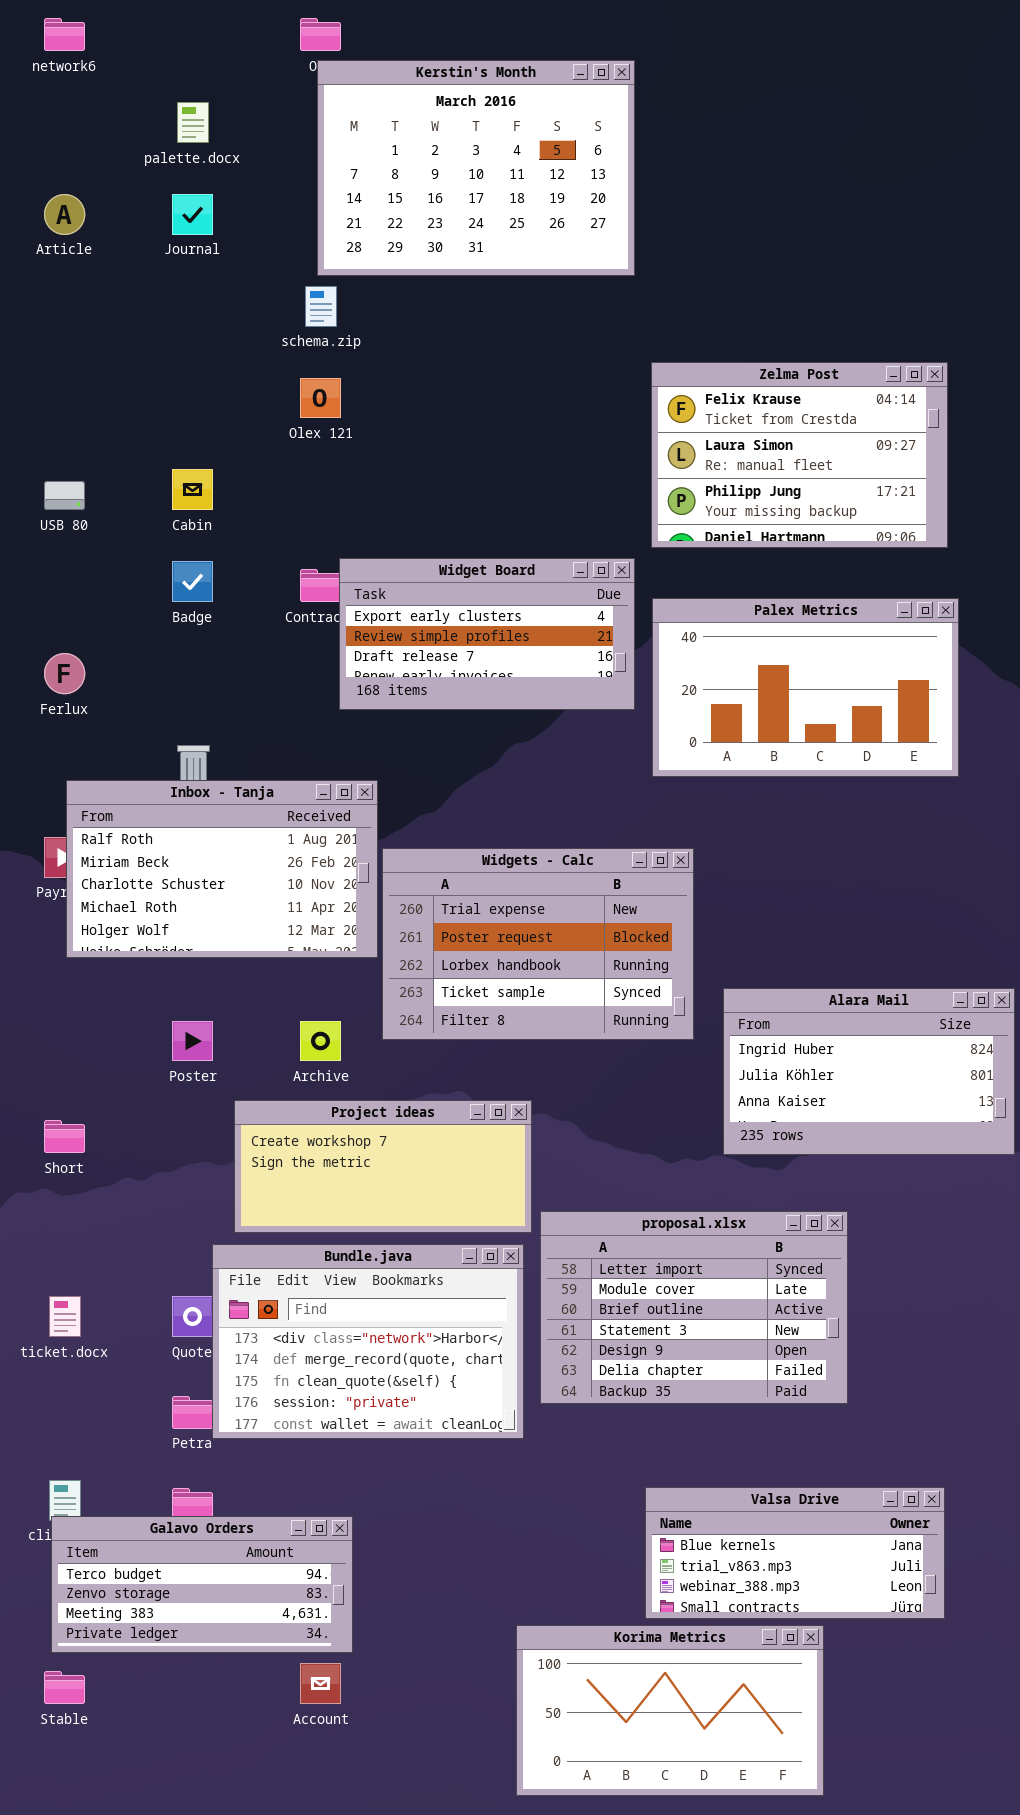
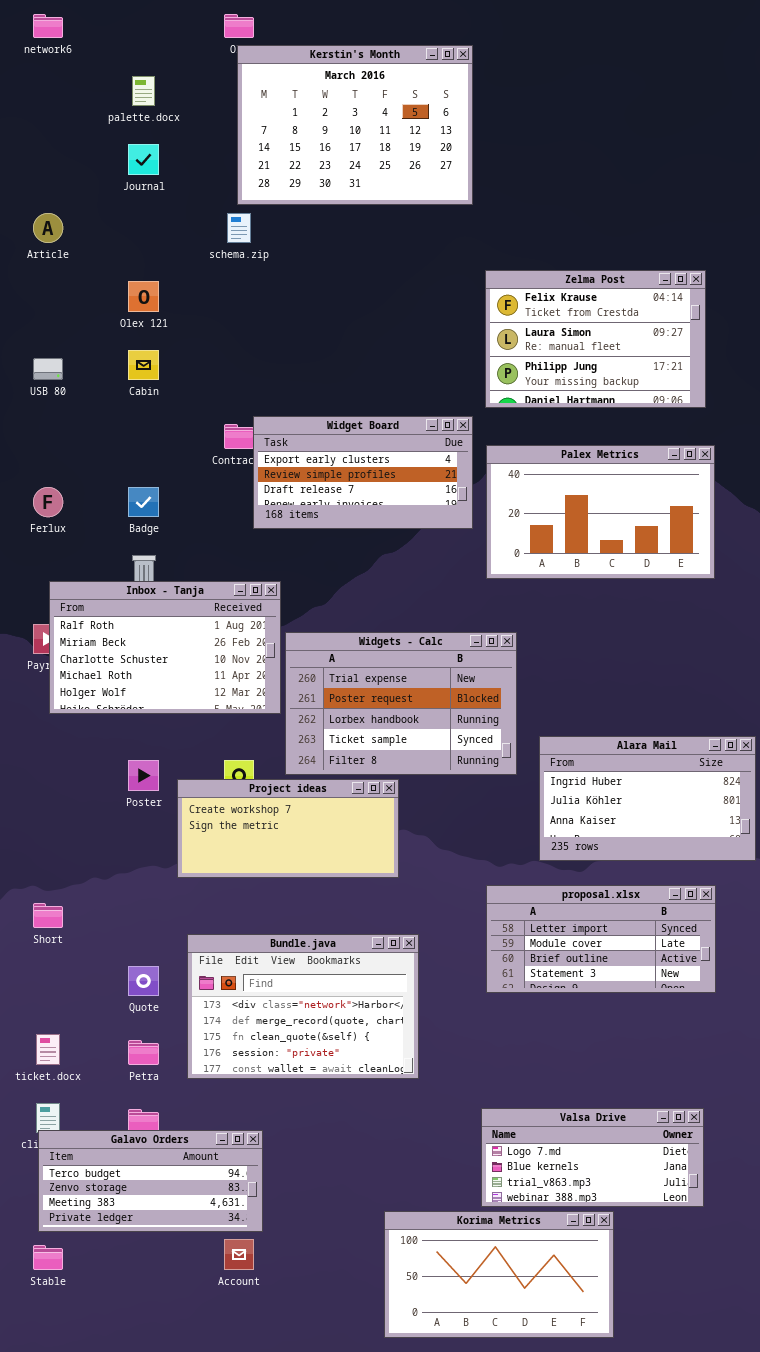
Article: [44,194,85,235] -> [33,213,63,243], moved
Olex 121: [300,378,341,418] -> [128,281,159,312], moved
Badge: [172,561,213,602] -> [128,487,159,517], moved
Project ideas: [234,1100,532,1233] -> [177,779,399,878], moved
Short: [44,1120,85,1153] -> [33,903,63,928], moved
proposal.xlsx: [540,1211,848,1404] -> [486,885,716,993], moved, resized
Bundle.java: [212,1244,524,1439] -> [187,934,419,1079], moved
ticket.docx: [49,1296,81,1337] -> [36,1034,60,1065], moved
Valsa Drive: [645,1487,945,1619] -> [481,1108,704,1207], scrolled up 1 row

